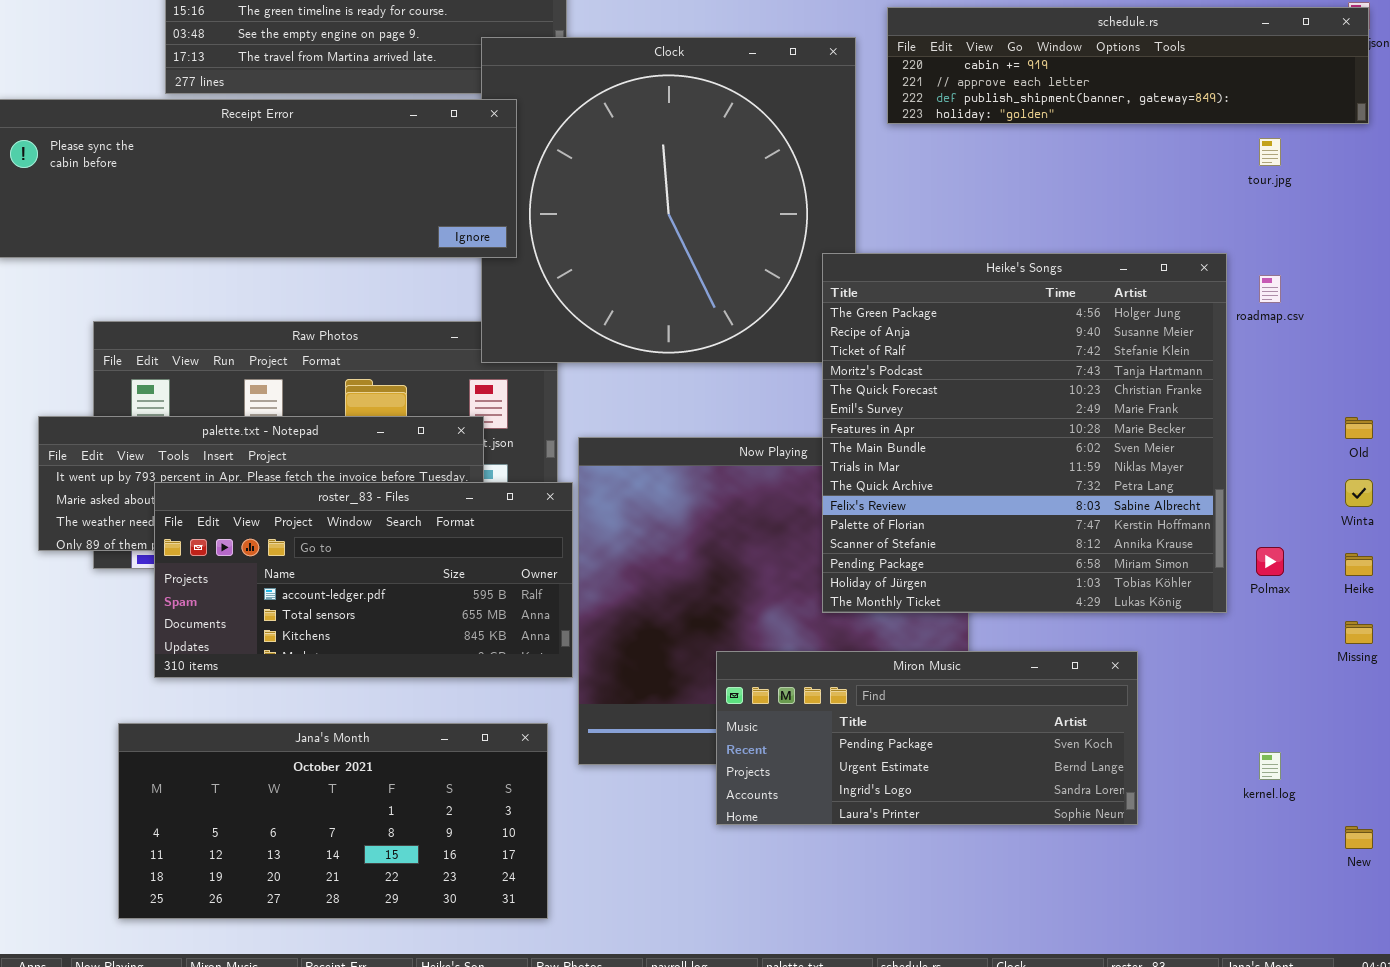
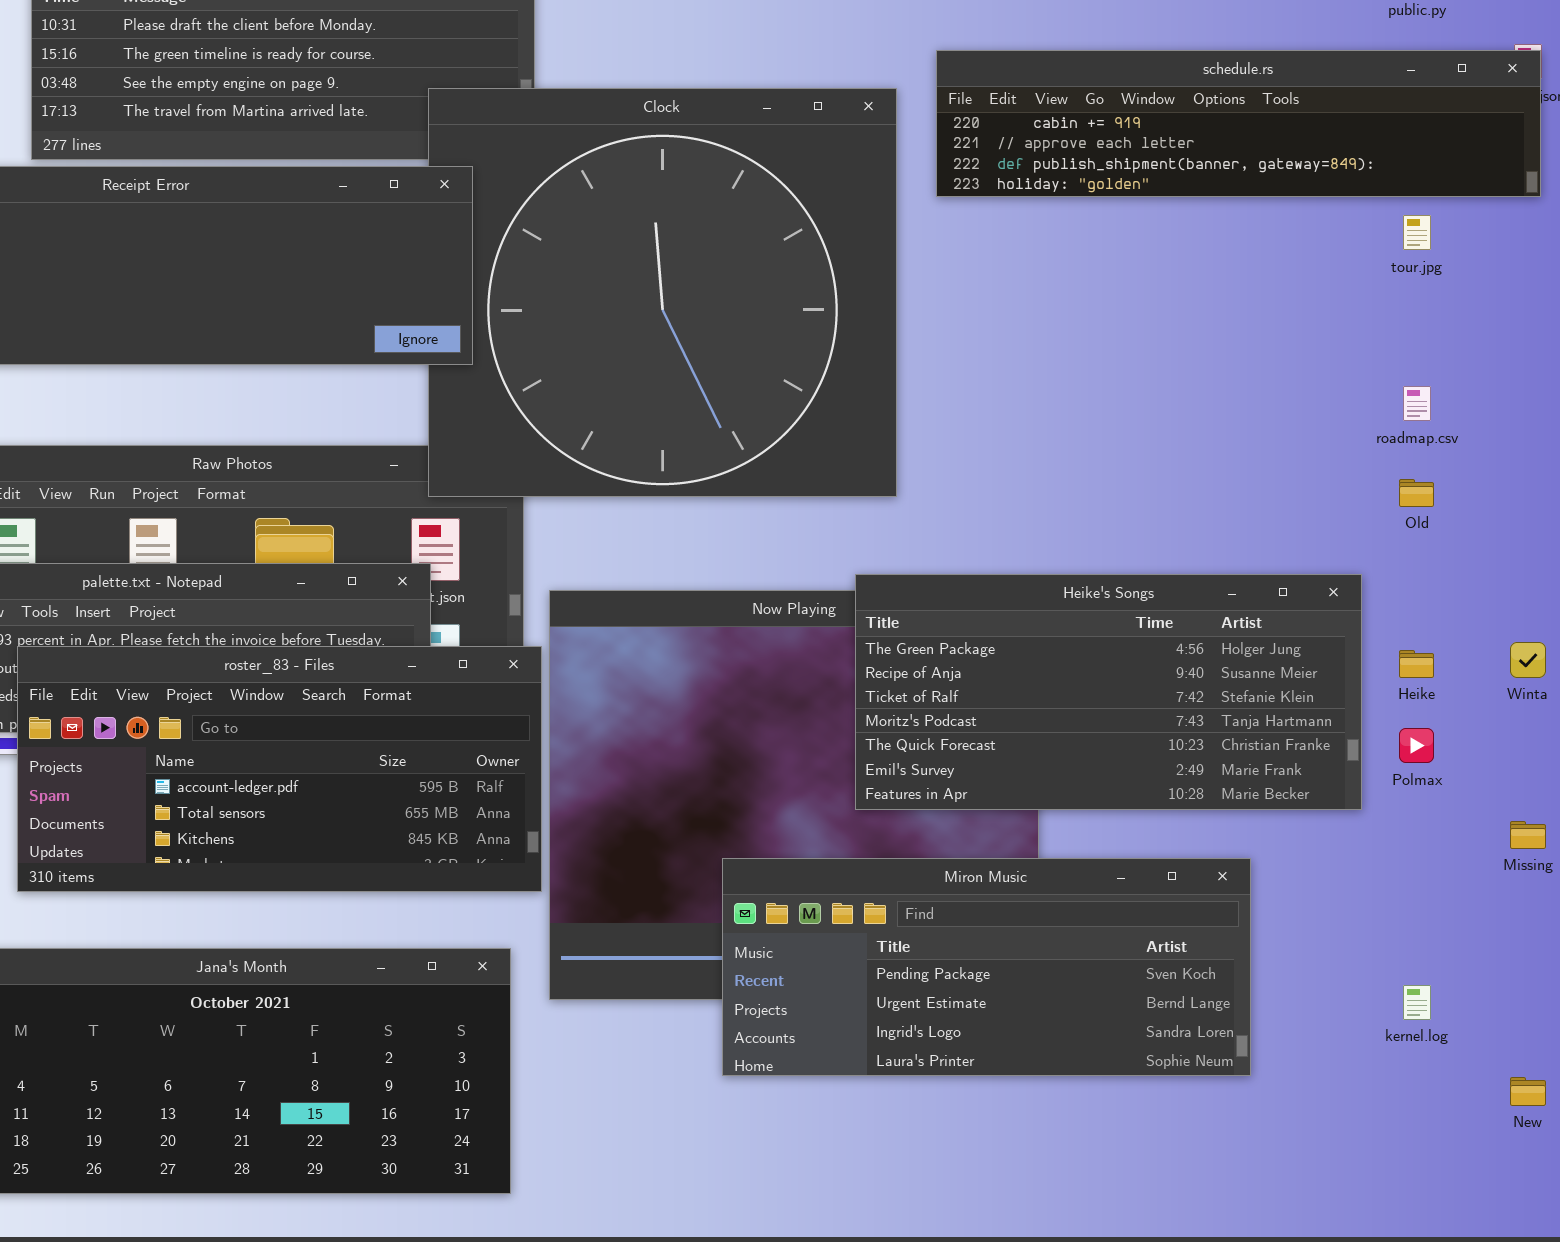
Heike's Songs: [822,253,1227,613] -> [855,574,1362,810], resized
Old: [1345,417,1373,439] -> [1399,479,1434,507], moved
Heike: [1345,553,1373,576] -> [1399,650,1434,678], moved

